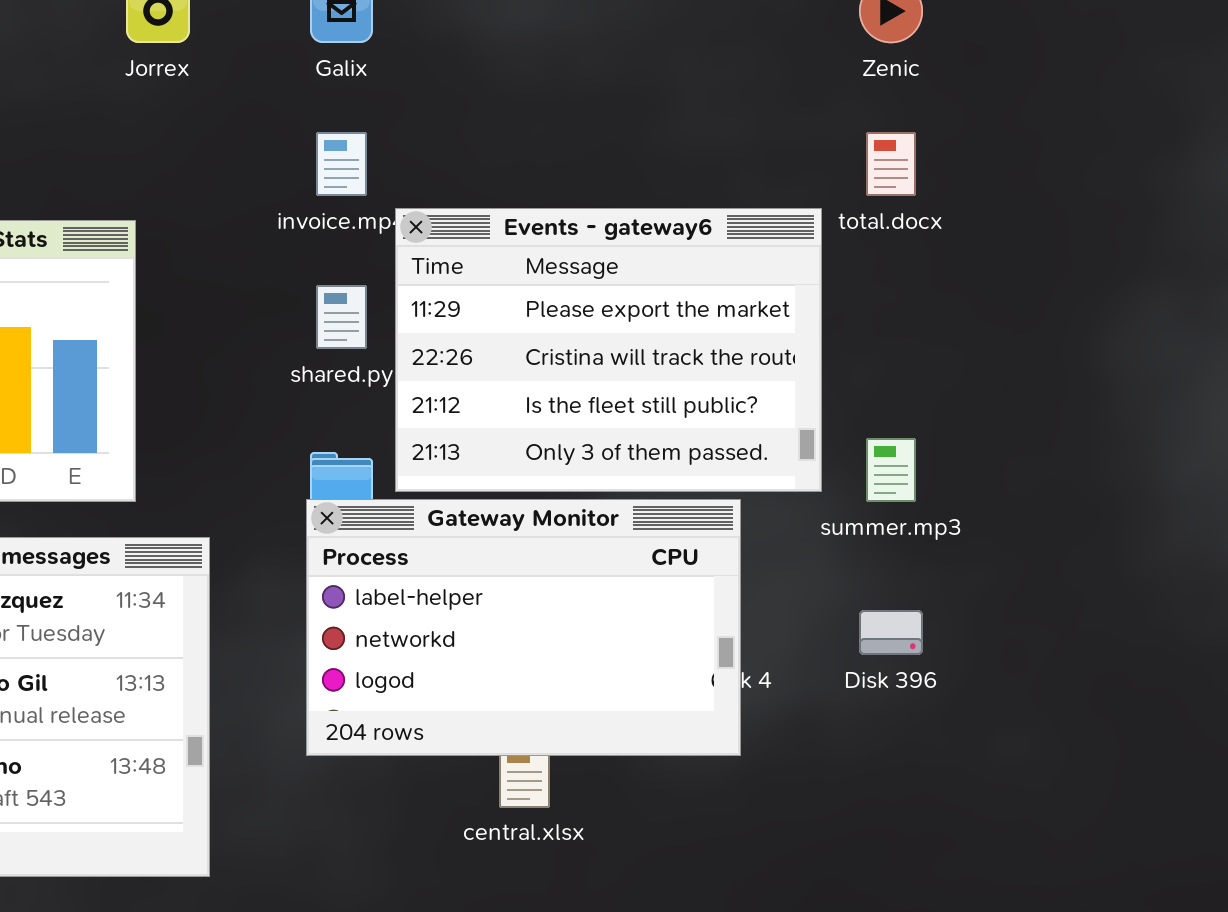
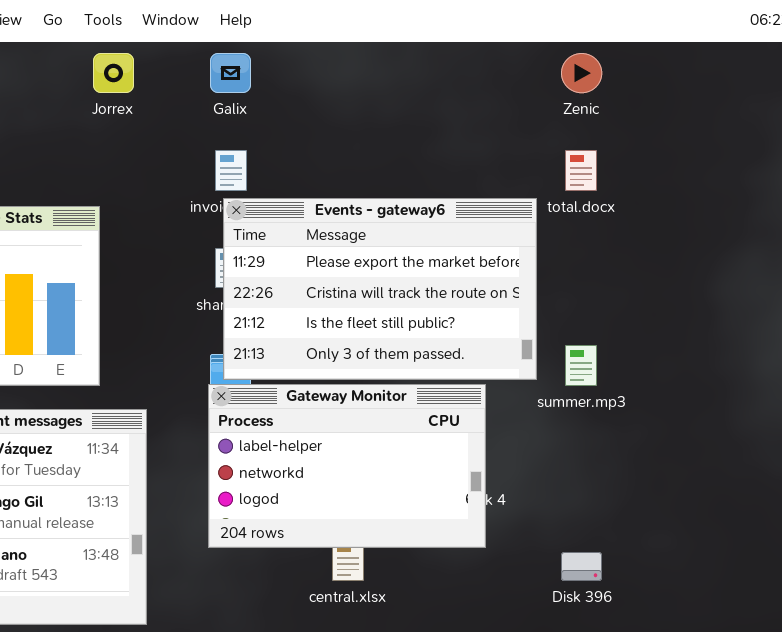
Events - gateway6: [395,208,822,492] -> [223,198,537,380], resized
Disk 396: [859,610,923,655] -> [561,552,602,581], moved

